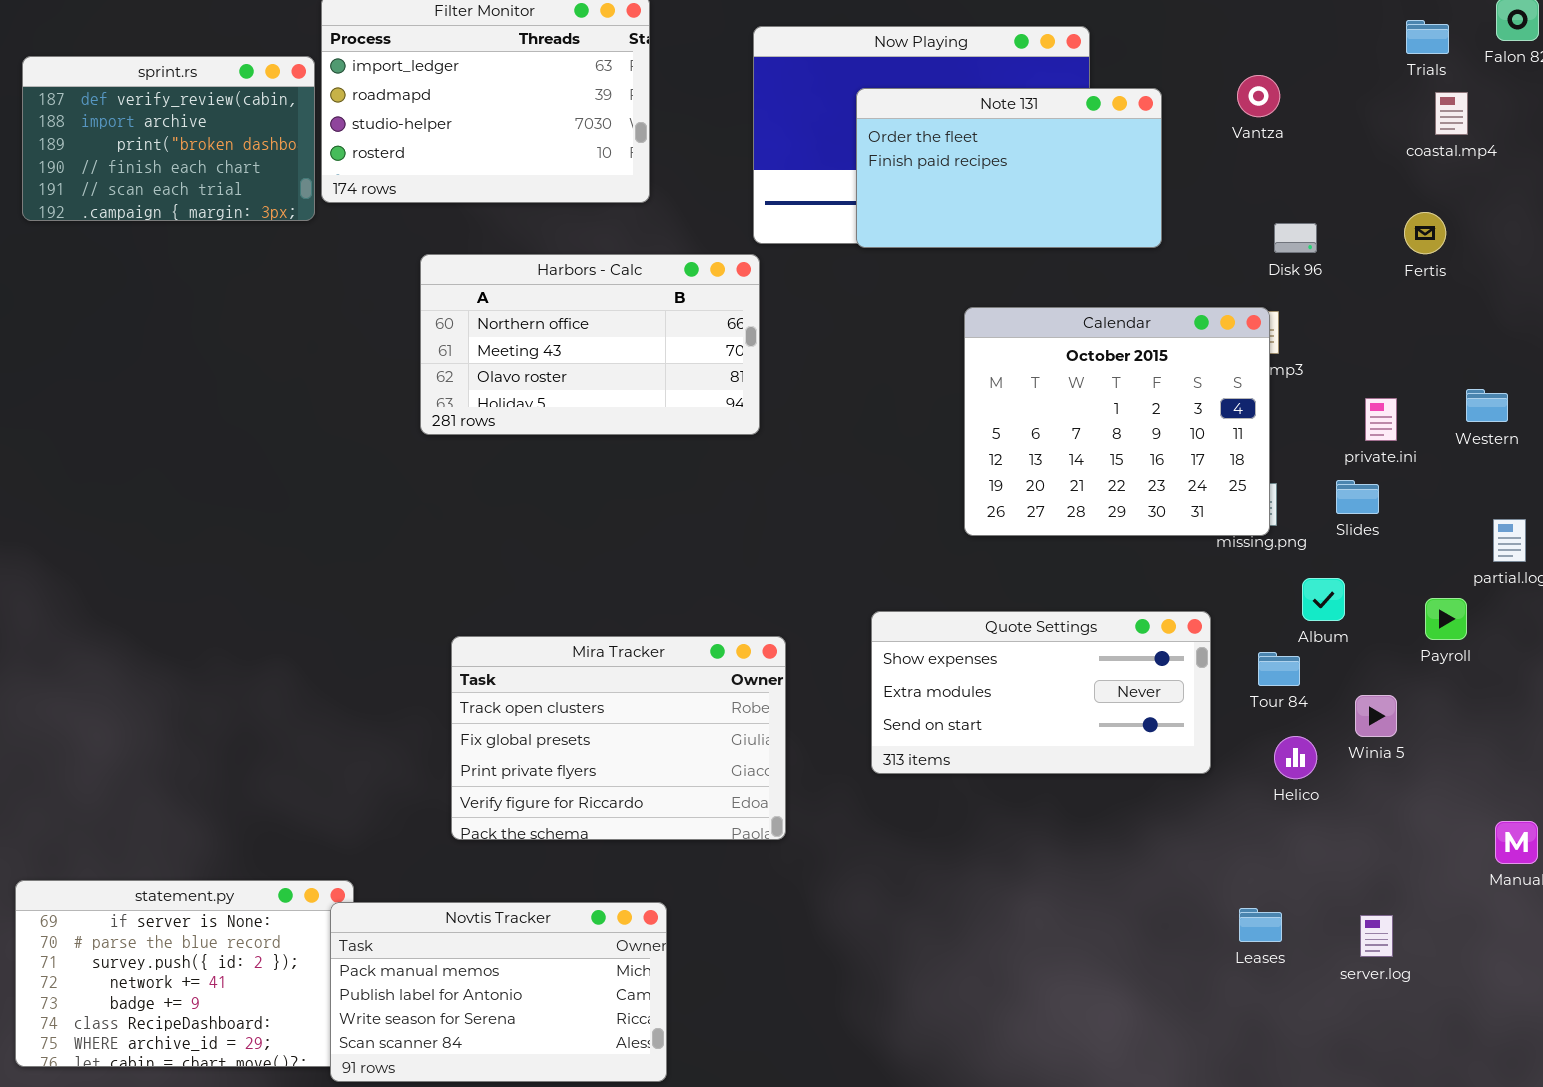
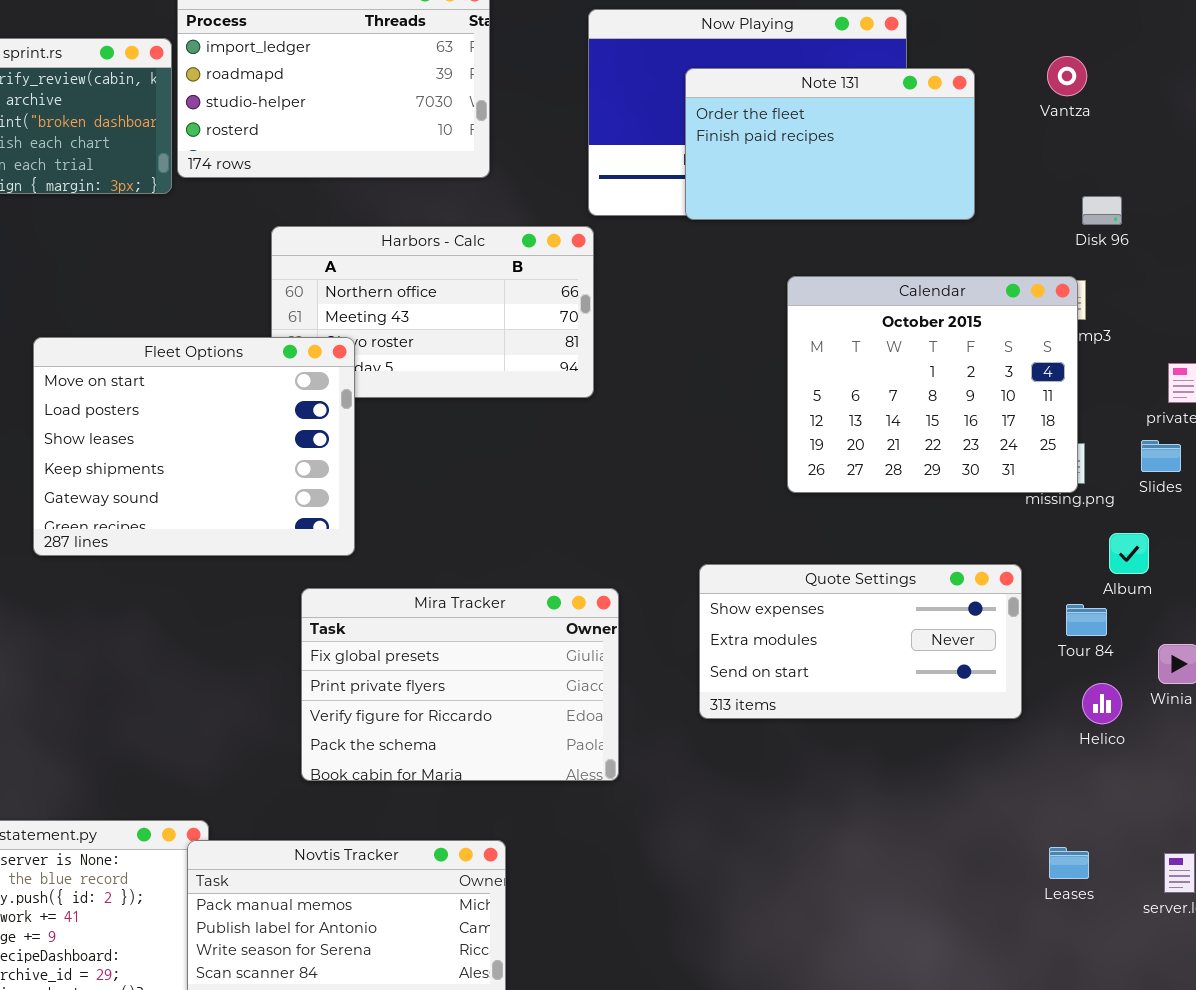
Fleet Options: none -> [33,337,355,556], opened
Mira Tracker: [451,636,786,840] -> [301,588,619,781], scrolled down 1 row

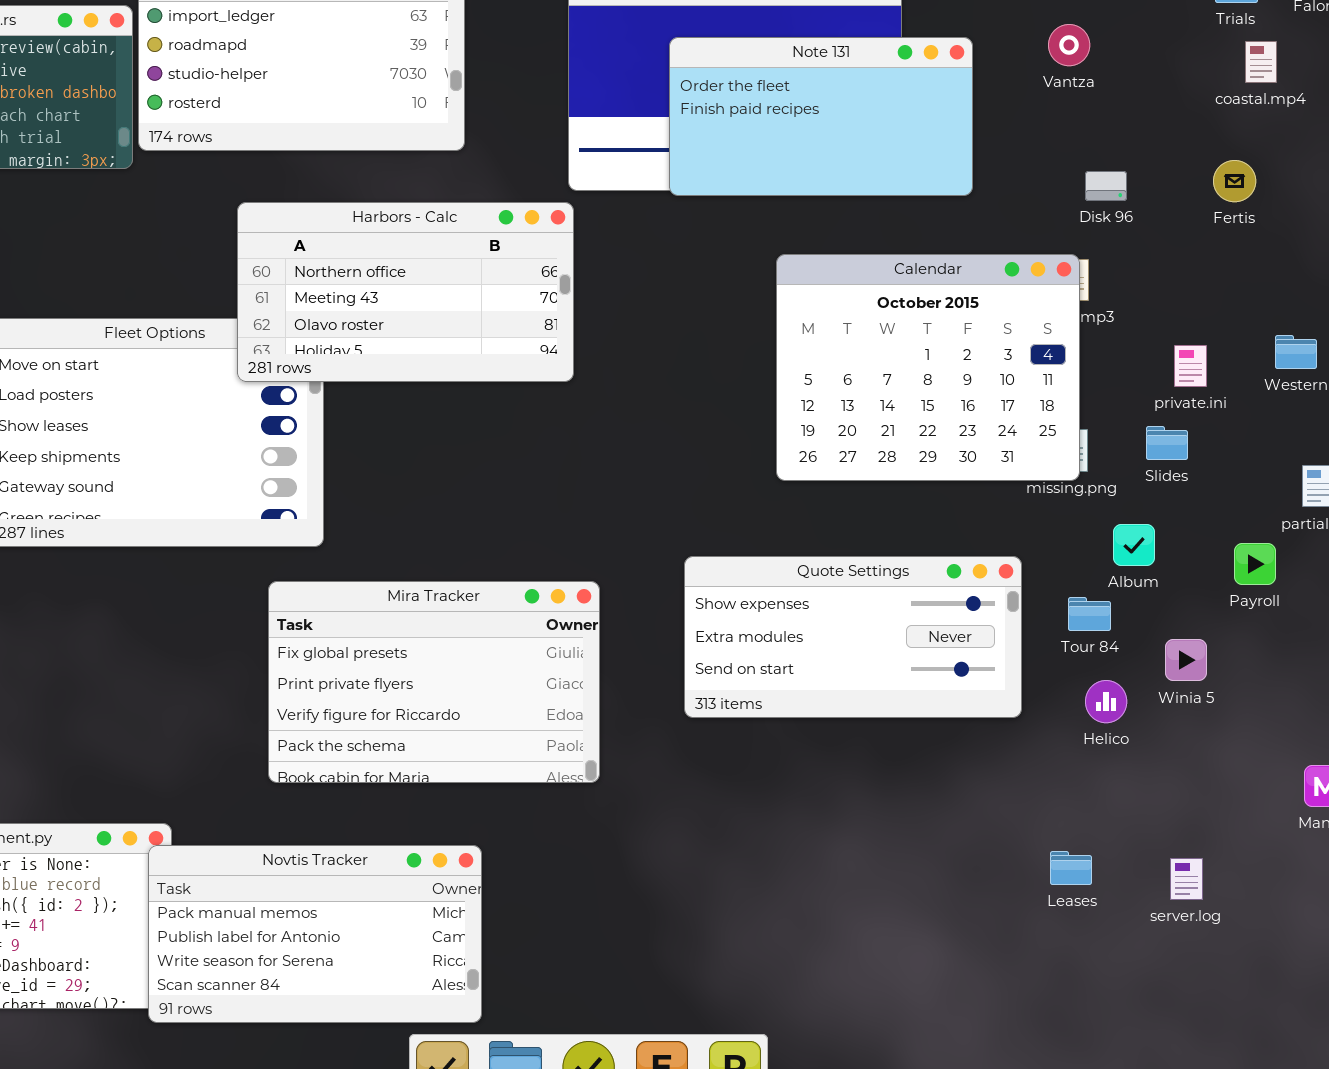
Harbors - Calc: [271,226,594,398] -> [237,202,574,382], raised

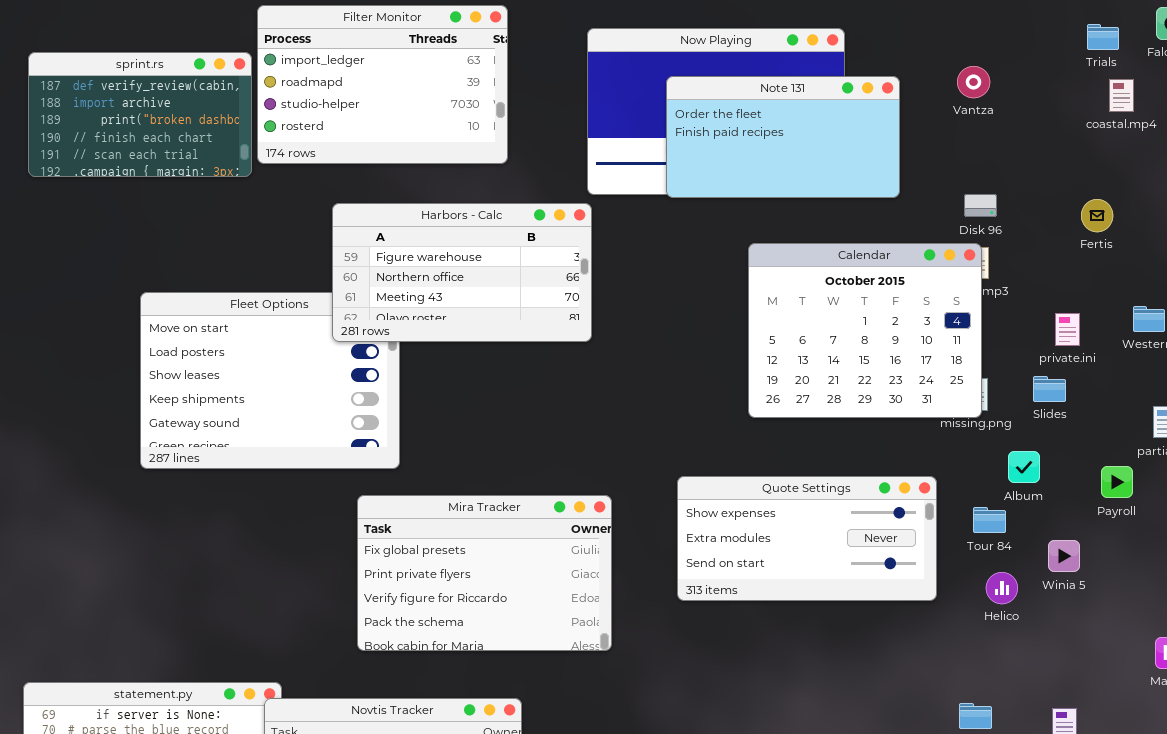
Fertis: [1213,160,1256,202] -> [1081,199,1113,232], moved
Disk 96: [1085,171,1127,201] -> [964,194,997,217], moved
Harbors - Calc: [237,202,574,382] -> [332,203,592,342], scrolled up 1 row

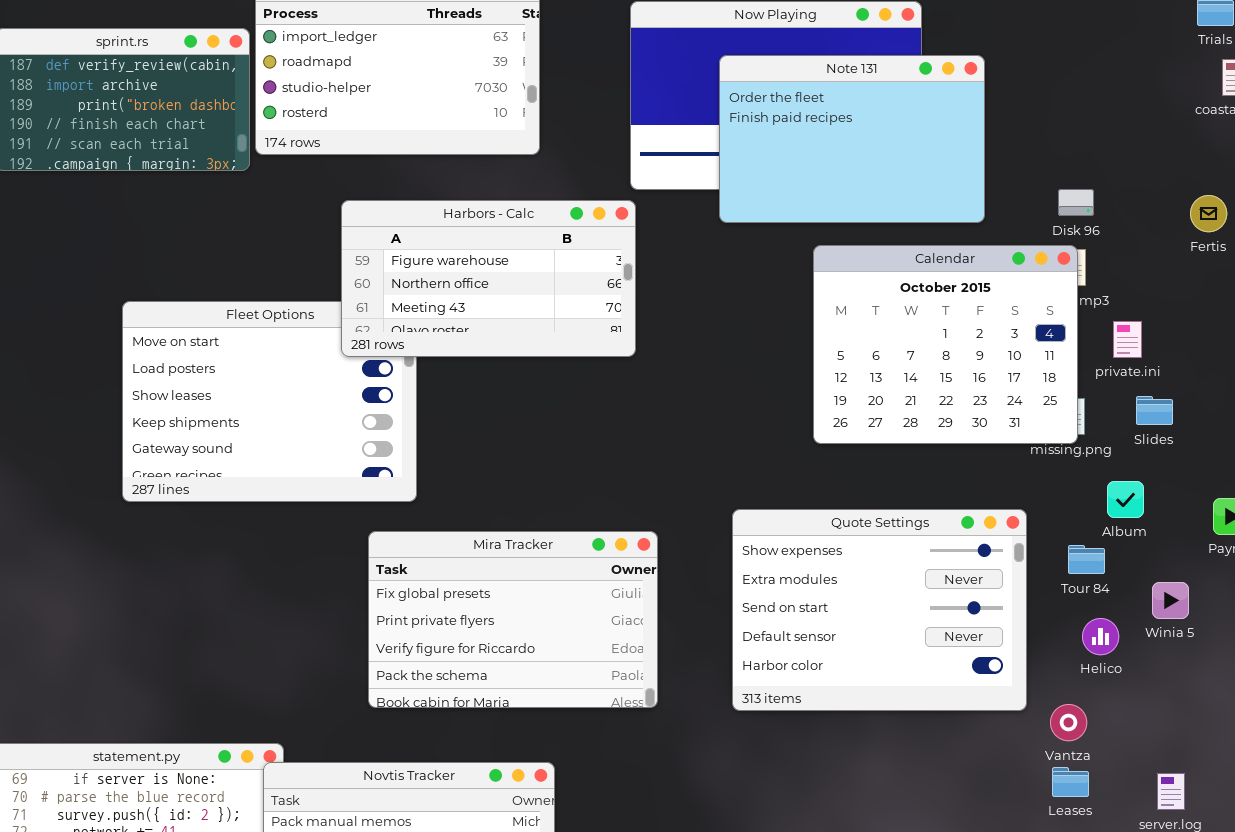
Vantza: [957,66,990,98] -> [1050,704,1087,741], moved
Note 131: [666,76,900,198] -> [719,55,985,223], resized
private.ini: [1055,313,1080,346] -> [1113,321,1142,358], moved
Quote Settings: [677,476,937,601] -> [732,509,1027,711], resized

